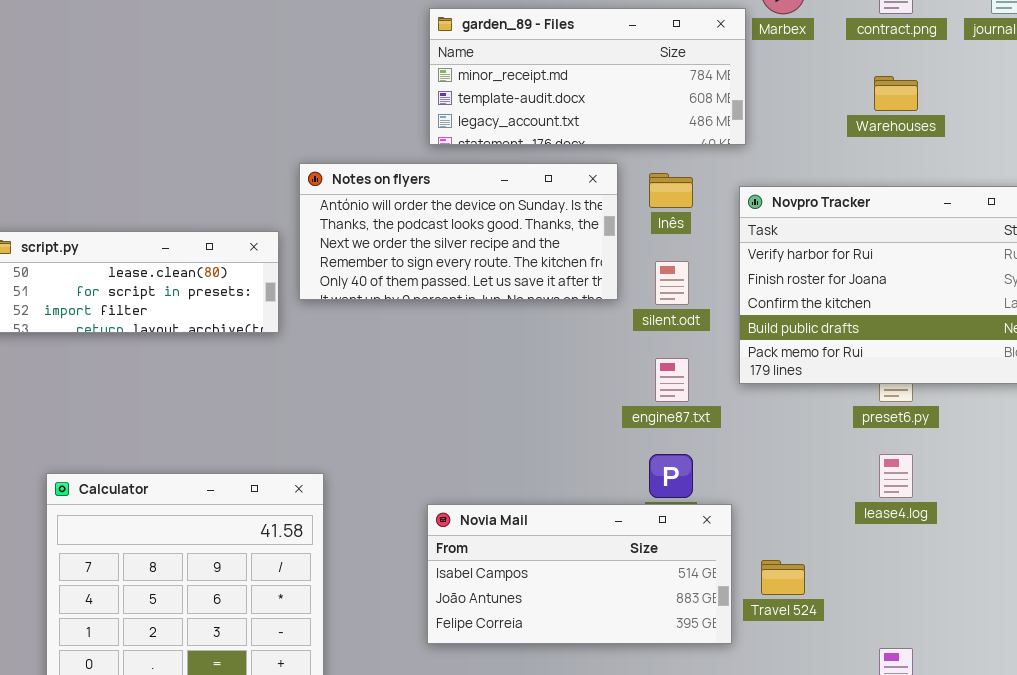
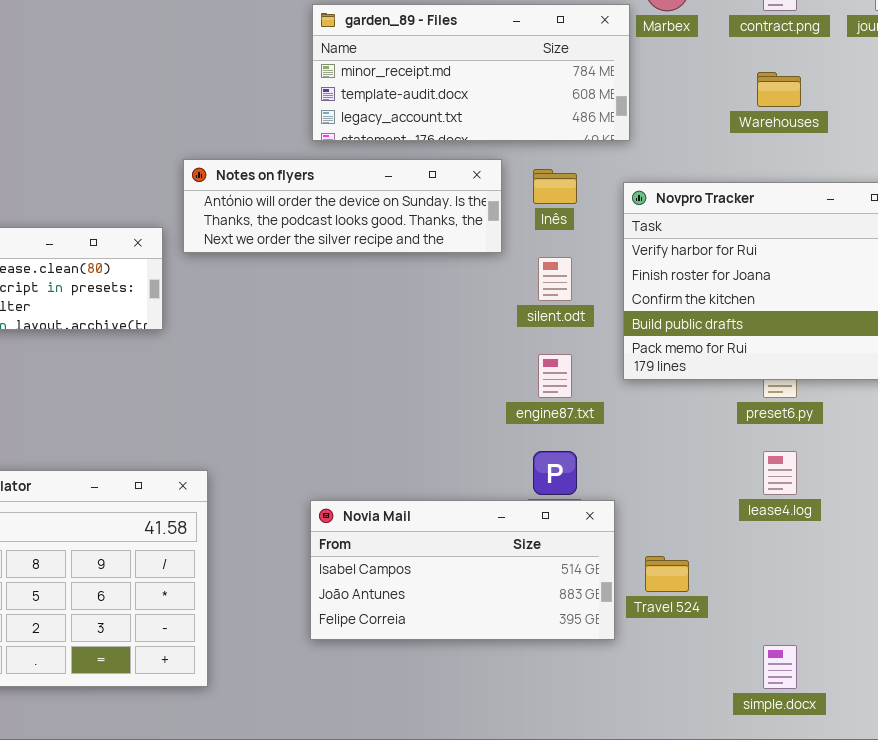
Notes on flyers: [299,163,618,300] -> [183,159,502,253], resized

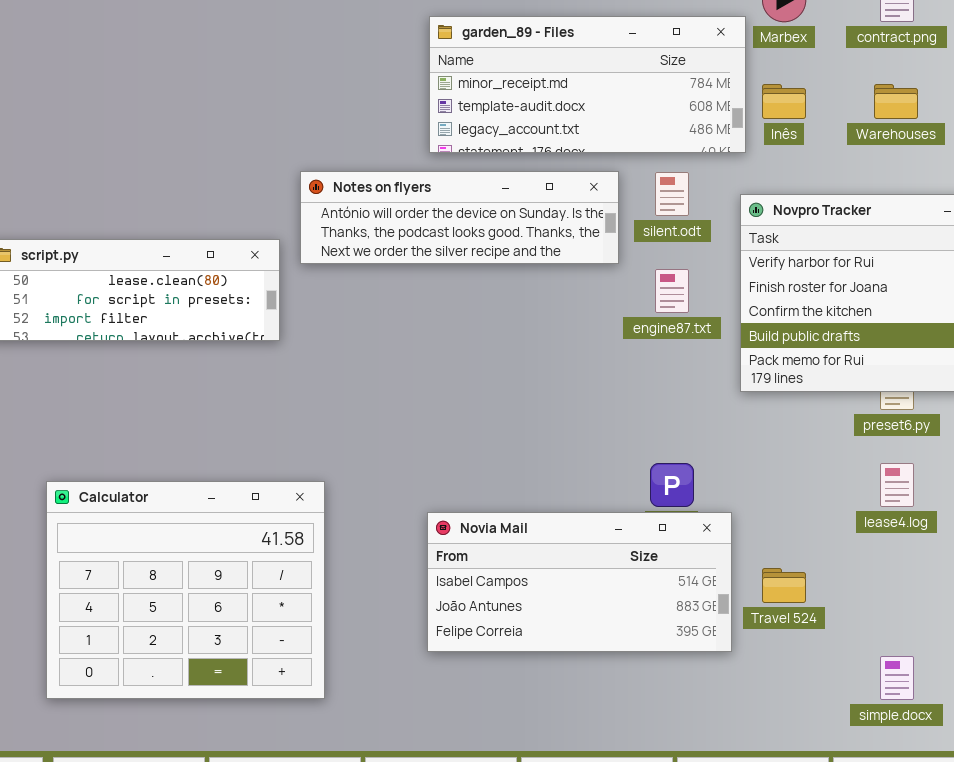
Inês: [533,169,577,204] -> [762,84,806,119], moved
silent.odt: [538,257,572,301] -> [655,172,689,216], moved
engine87.txt: [538,354,572,398] -> [655,269,689,313], moved

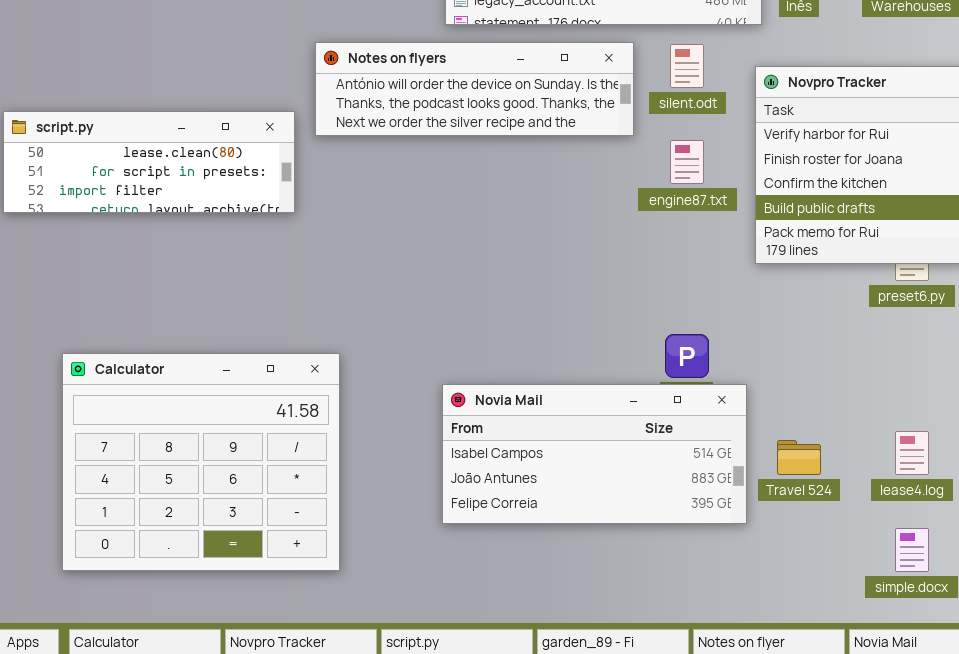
lease4.log: [880,463,914,507] -> [895,431,929,475], moved

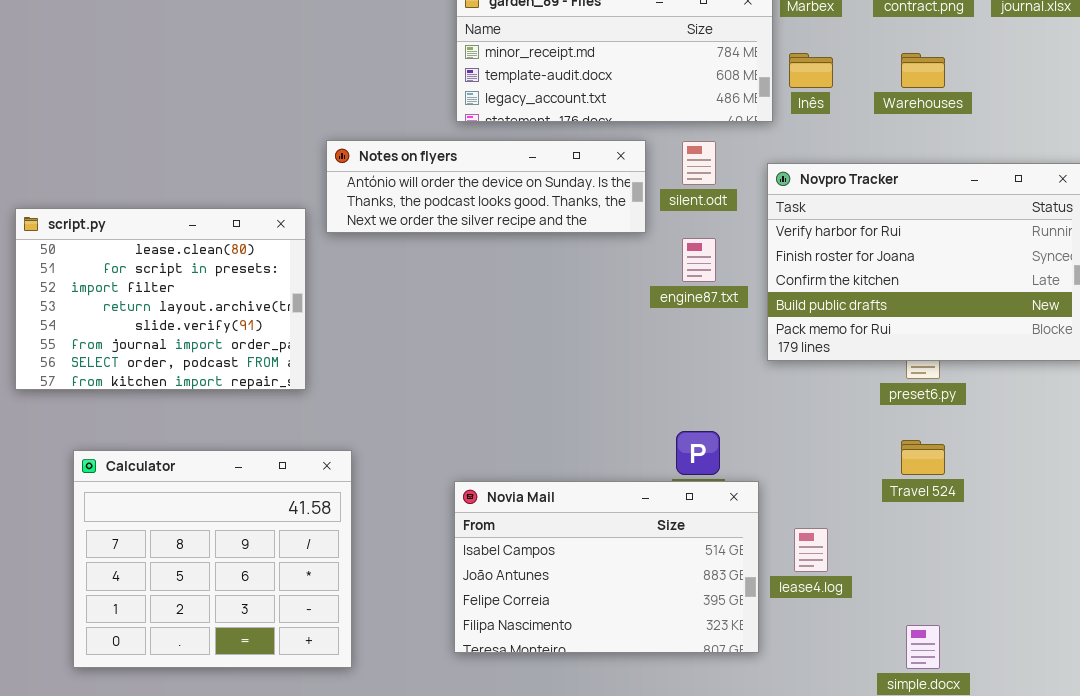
script.py: [3,111,295,213] -> [15,208,306,390], resized
Novia Mail: [442,384,747,524] -> [454,481,759,653], resized
lease4.log: [895,431,929,475] -> [794,528,828,572], moved
Travel 524: [777,440,821,475] -> [901,440,945,475], moved

